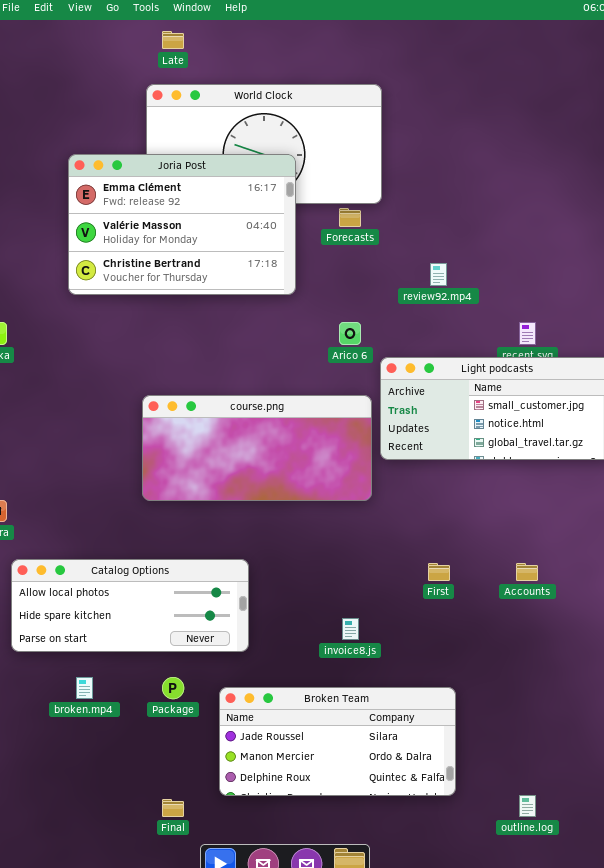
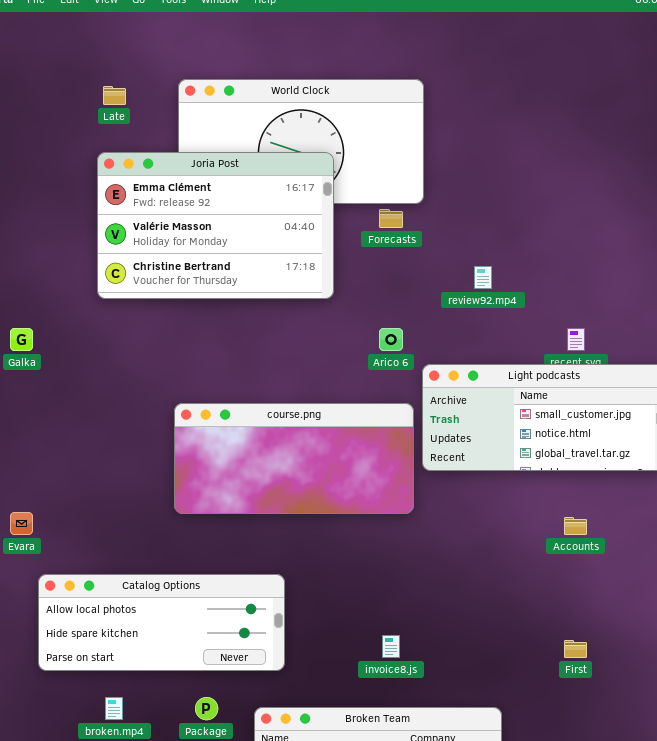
Late: [162,31,184,49] -> [103,86,126,105], moved
First: [428,563,450,581] -> [564,640,587,658], moved
Accounts: [516,563,538,581] -> [564,517,587,535], moved

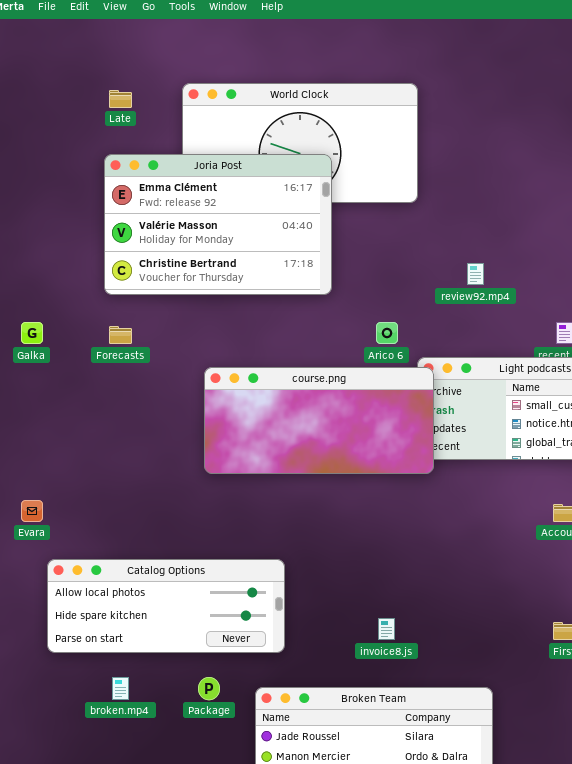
Forecasts: [379,209,403,228] -> [109,326,132,344], moved
course.png: [174,403,414,514] -> [204,367,434,474], moved

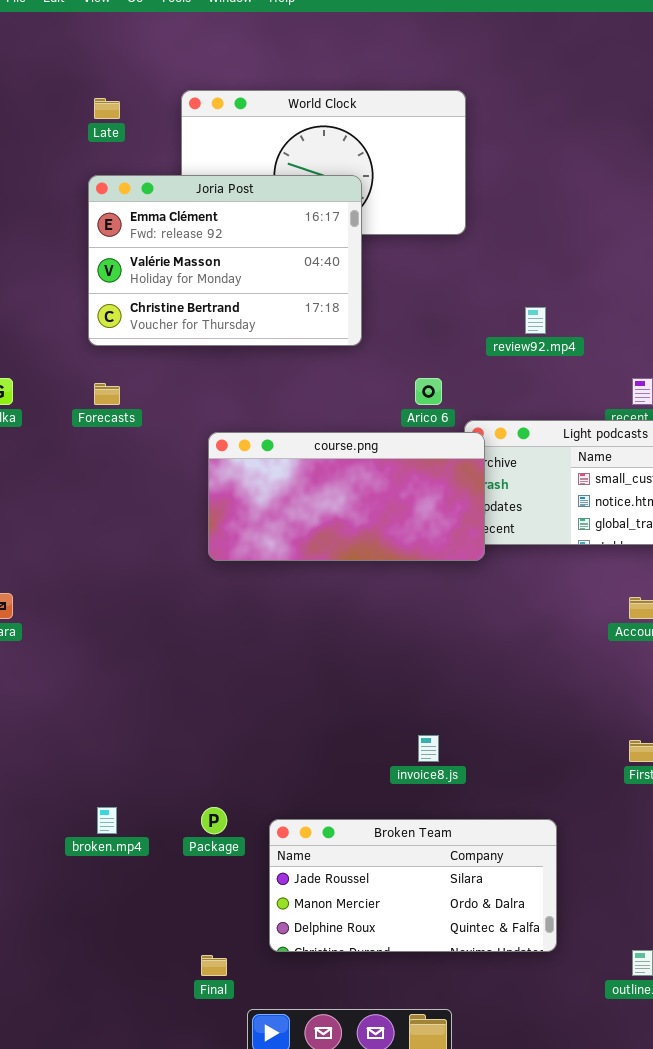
Catalog Options: [47,559,285,653] -> none, closed

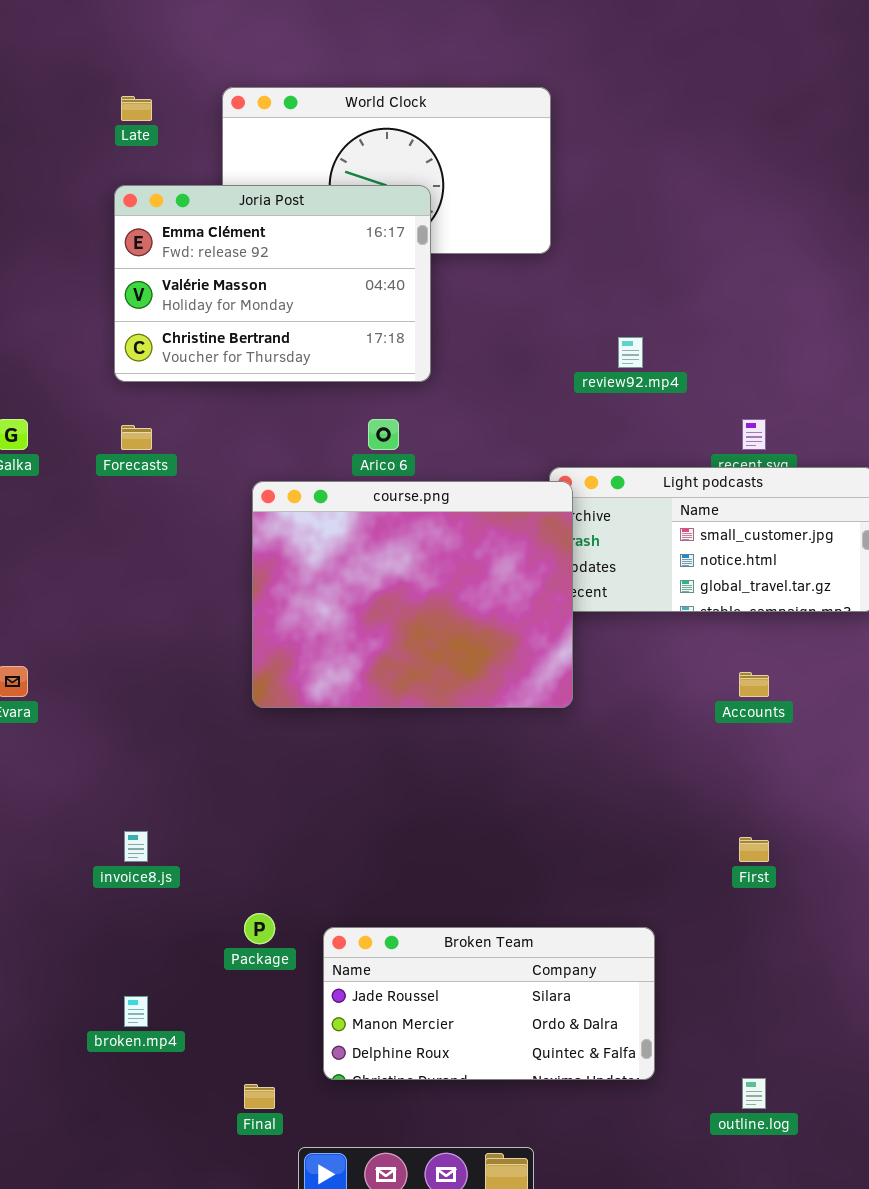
Arico 6: [415,378,442,405] -> [368,419,399,450], moved
course.png: [208,432,485,561] -> [252,481,573,708], resized
invoice8.js: [418,735,439,762] -> [124,831,148,862], moved
broken.mp4: [97,807,117,834] -> [124,996,148,1027], moved

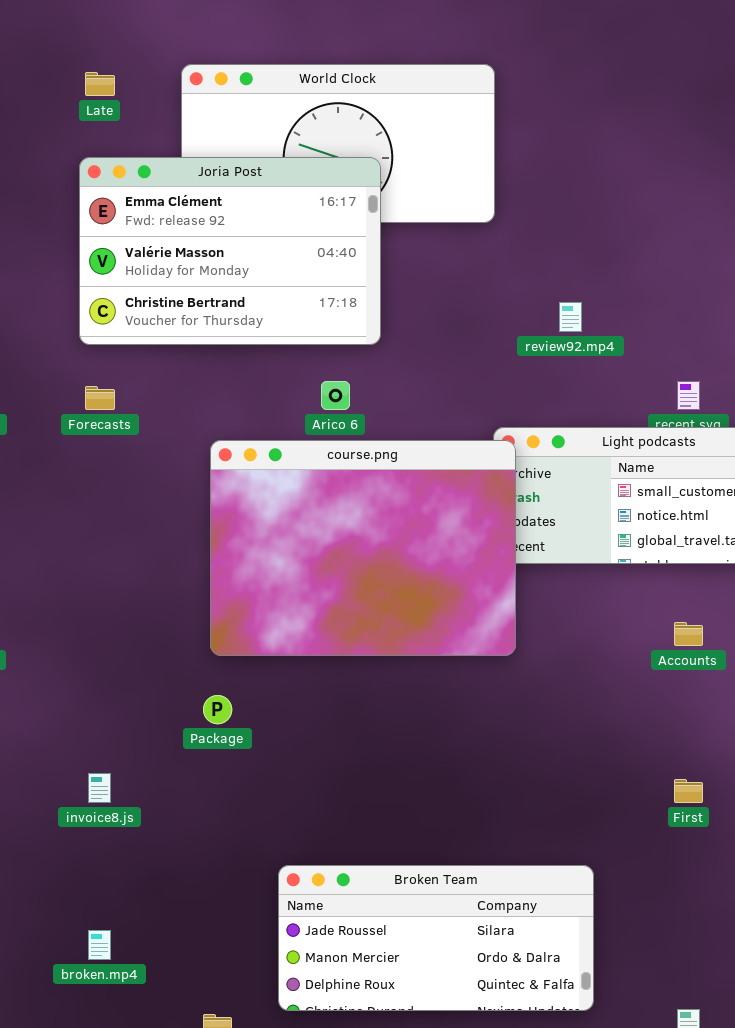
Package: [244,913,275,944] -> [203,695,232,724], moved

